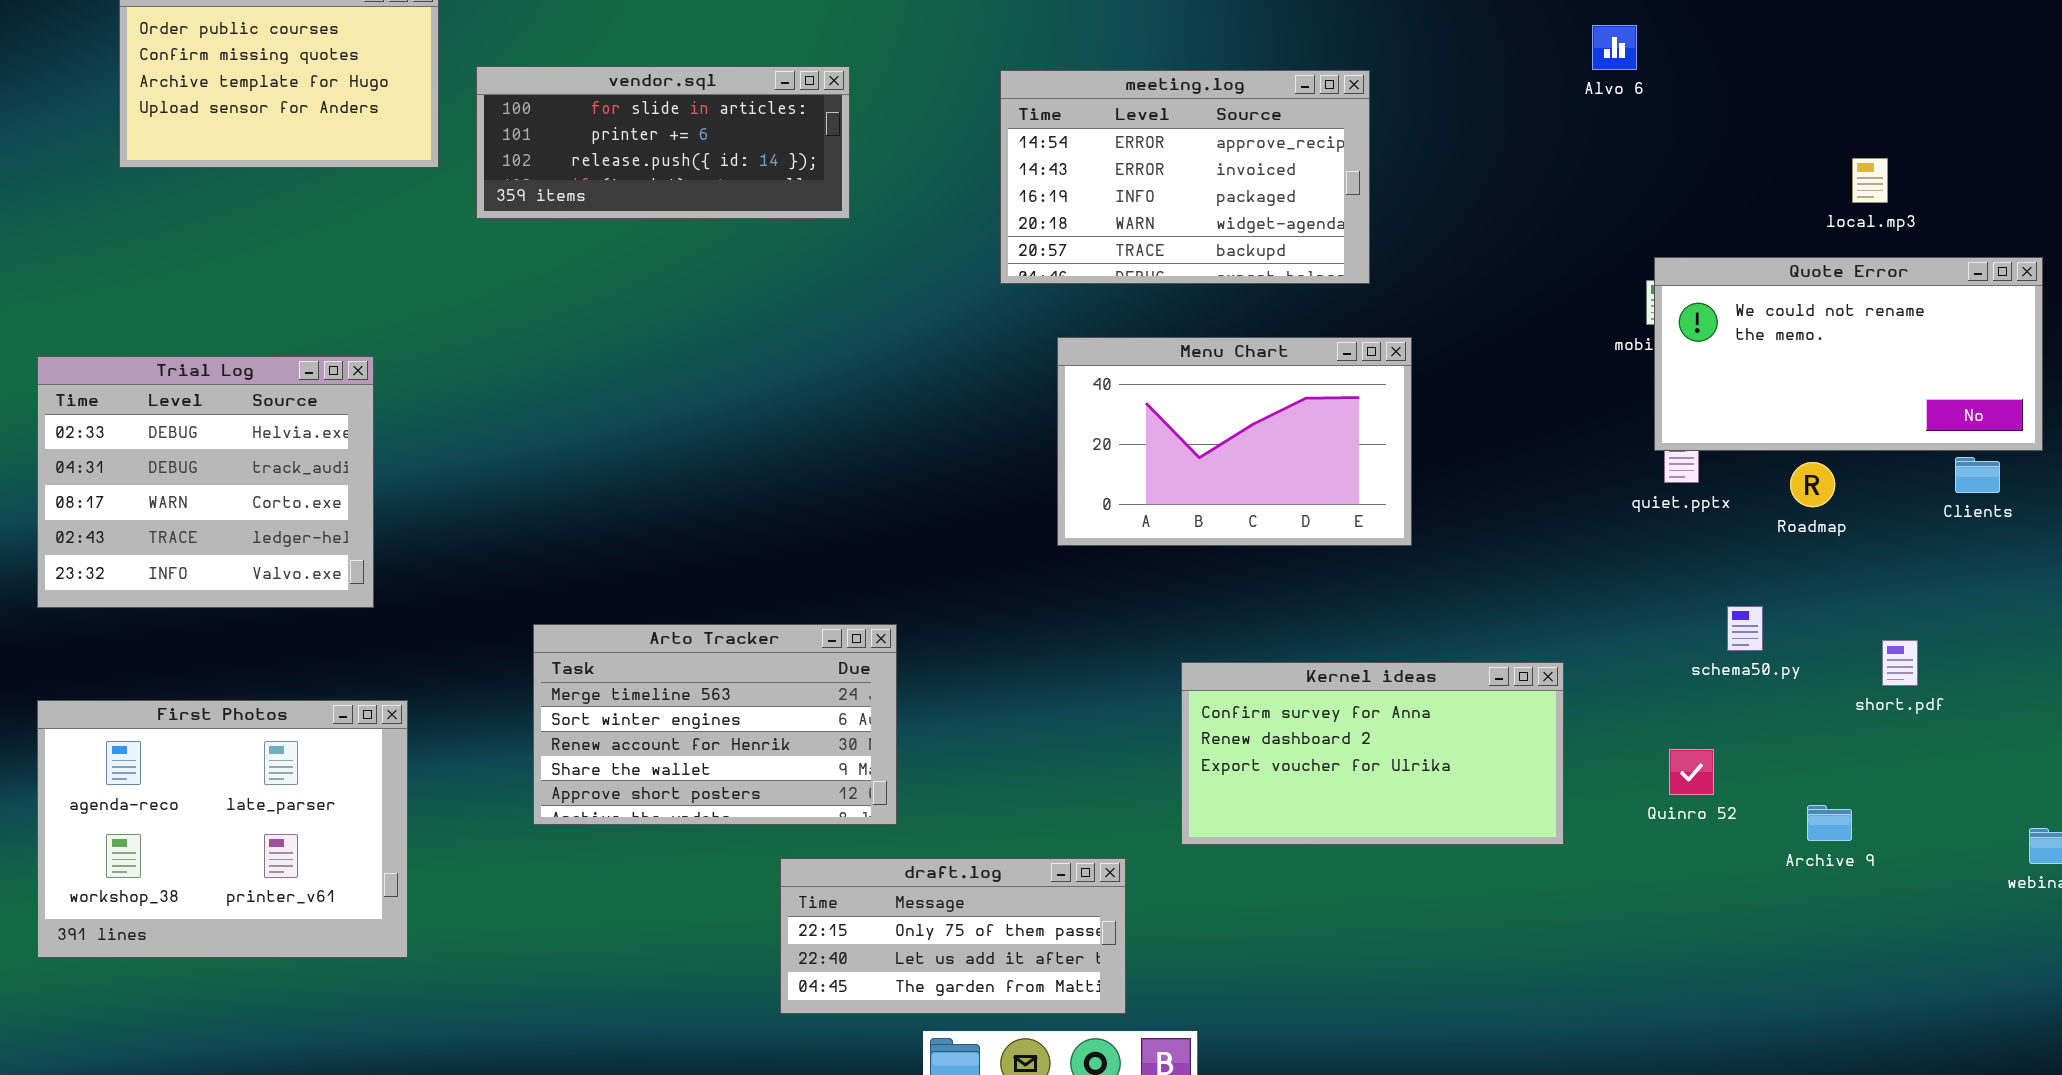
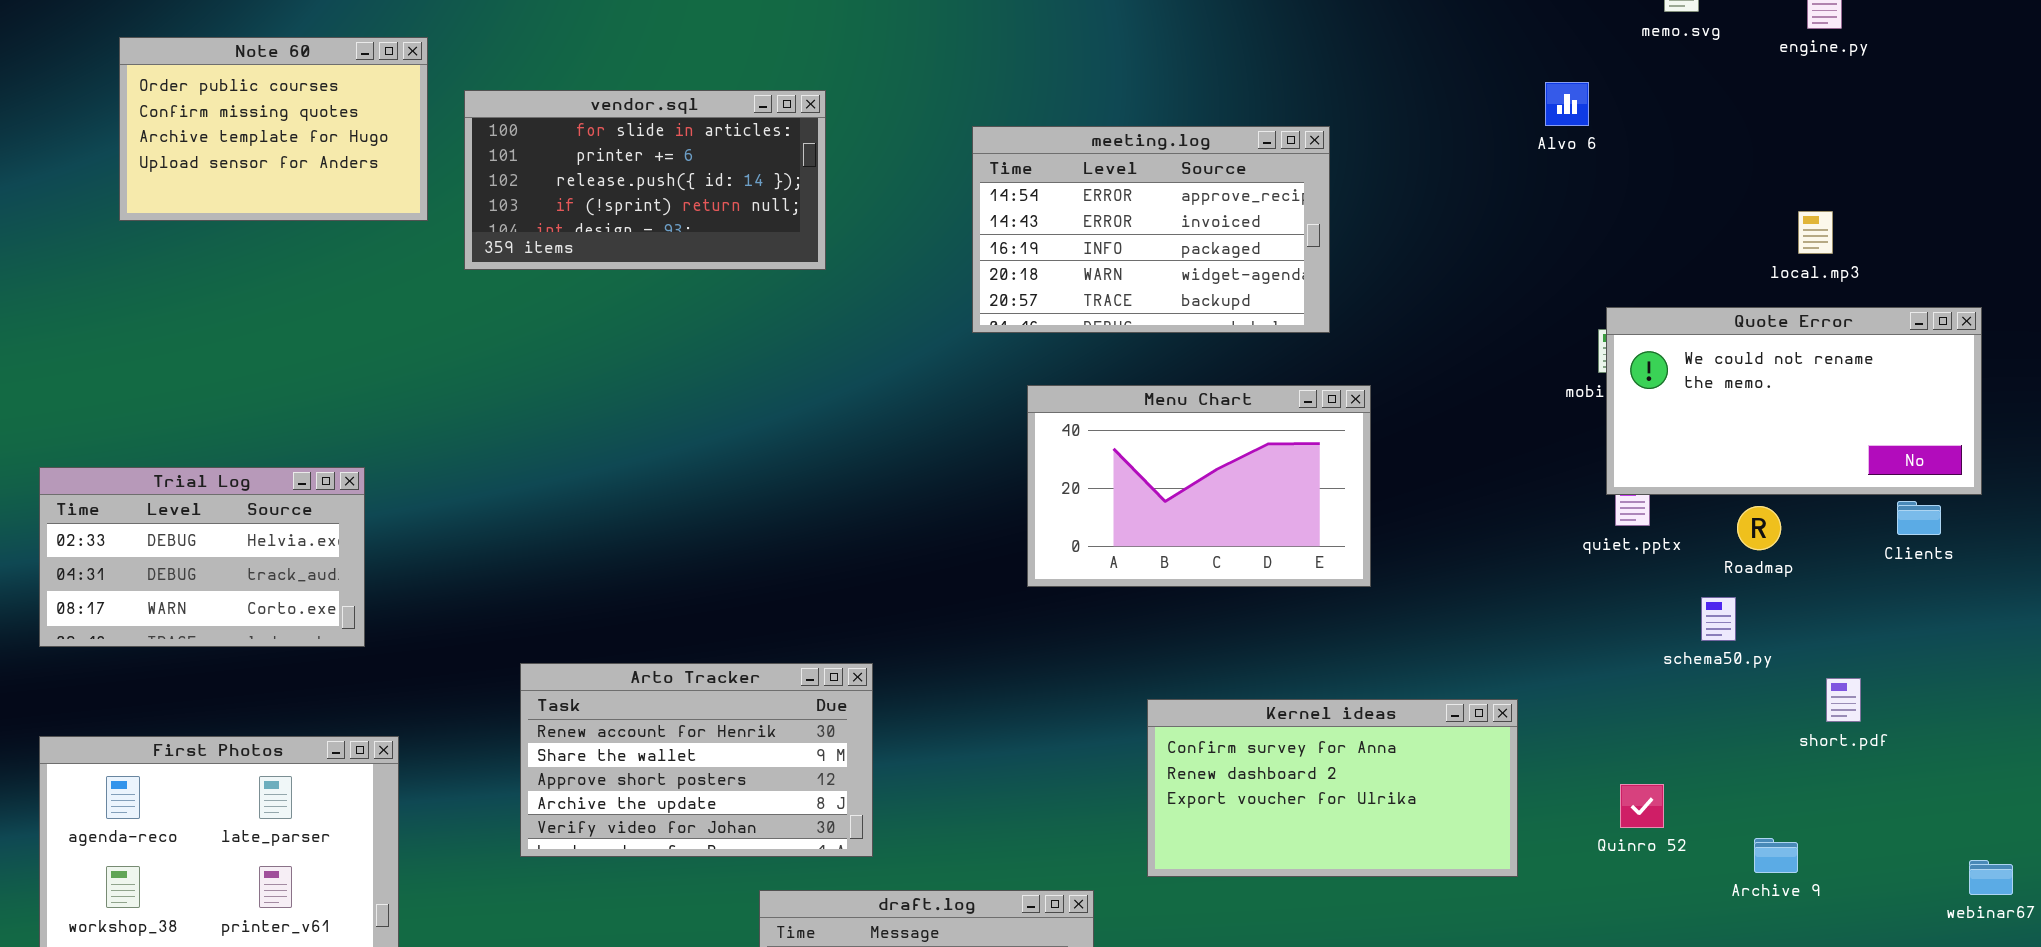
vendor.sql: [476,66,850,219] -> [464,90,826,270], resized
Trial Log: [37,356,374,608] -> [39,467,365,647], resized
schema50.py: [1727,606,1763,651] -> [1701,597,1736,641], moved
Arto Tracker: [533,624,897,825] -> [520,663,873,857], scrolled down 2 rows

